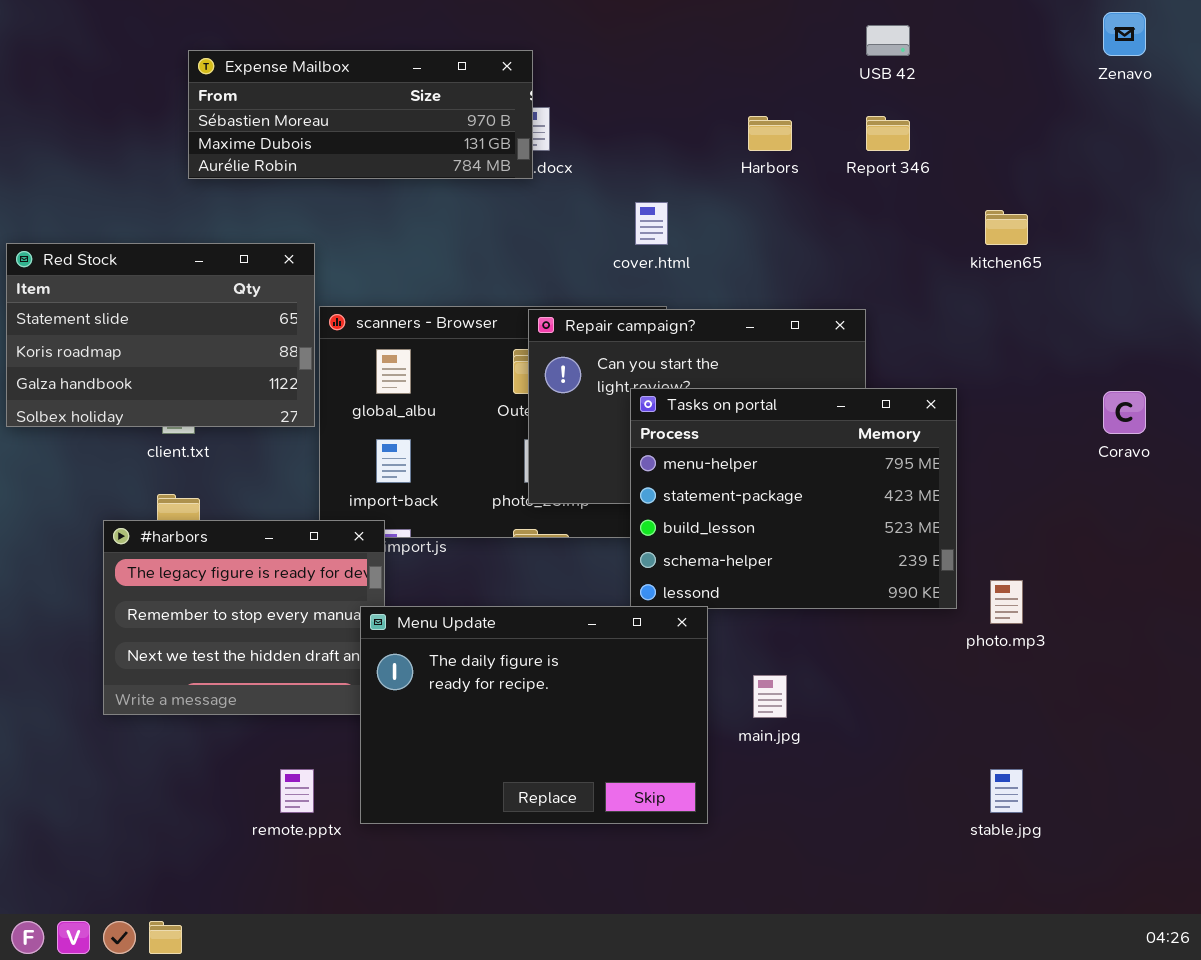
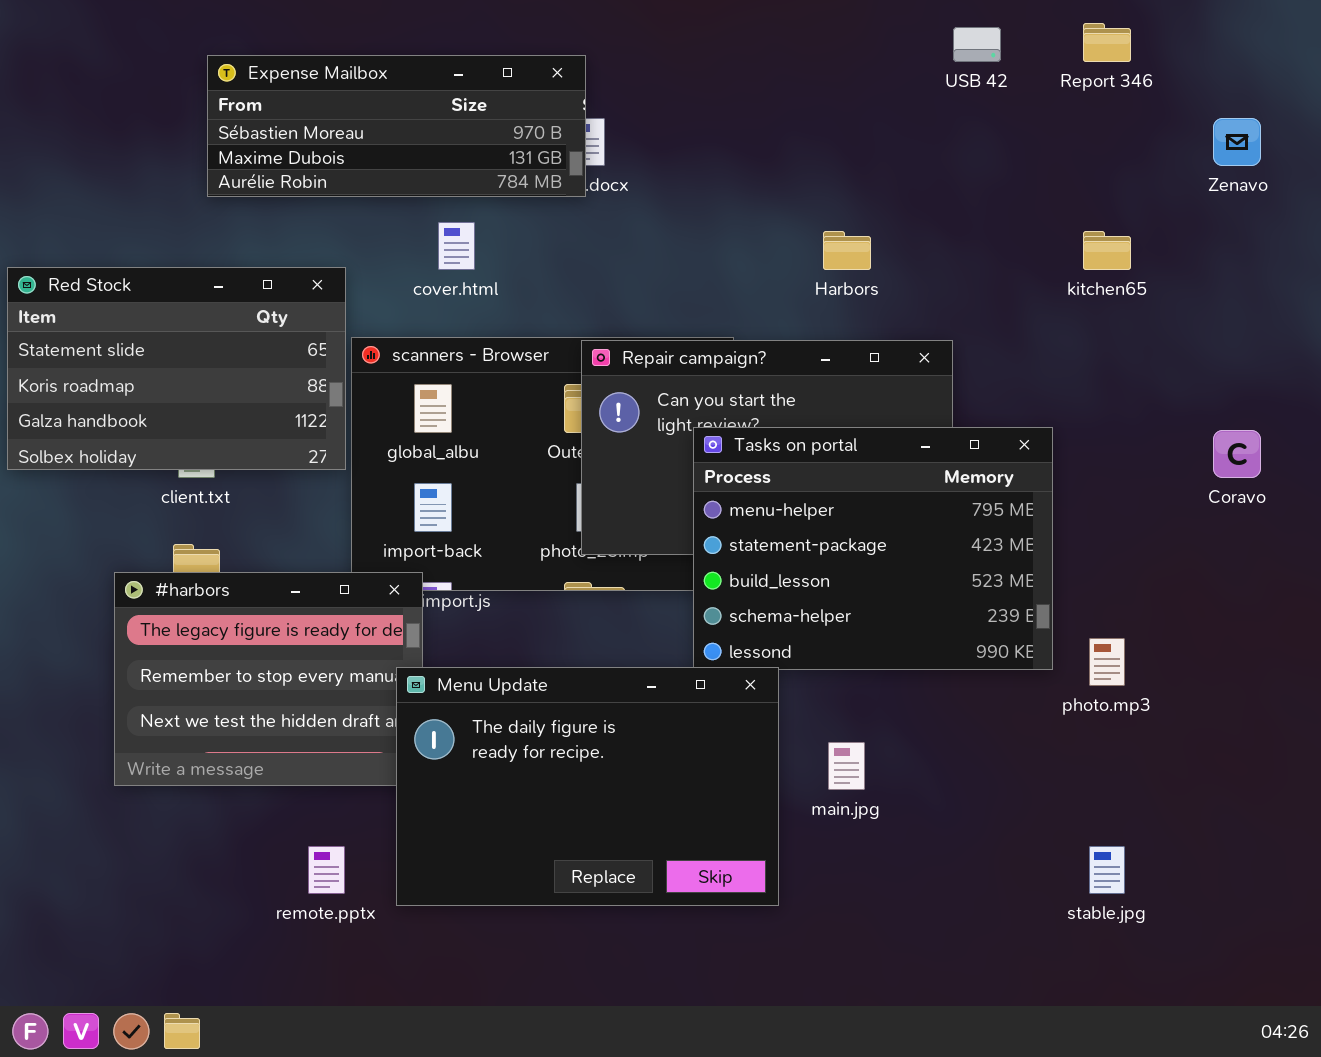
Zenavo: [1103,12,1146,56] -> [1213,118,1261,166], moved
Harbors: [748,116,792,151] -> [823,231,871,270], moved
Report 346: [866,116,910,151] -> [1083,23,1131,62], moved
cover.html: [635,202,668,245] -> [438,222,475,270], moved

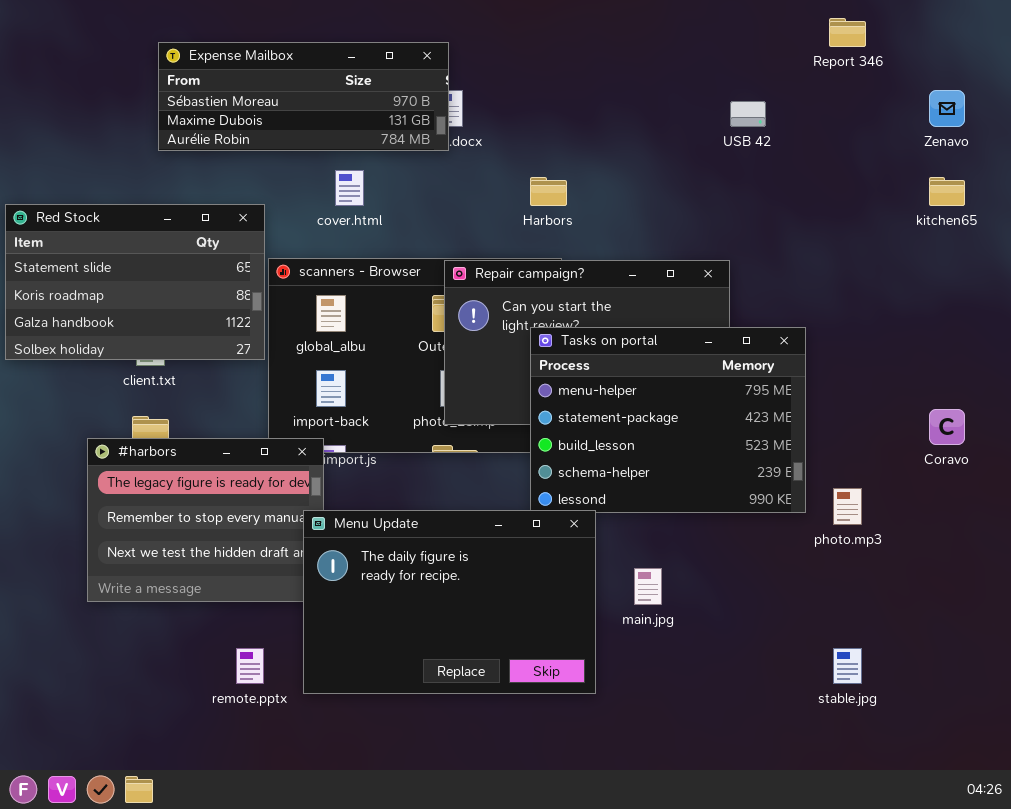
USB 42: [953,27,1001,62] -> [730,101,766,127], moved
Harbors: [823,231,871,270] -> [530,177,567,206], moved
kitchen65: [1083,231,1131,270] -> [929,177,965,206], moved
Coravo: [1213,430,1261,478] -> [929,409,965,445], moved

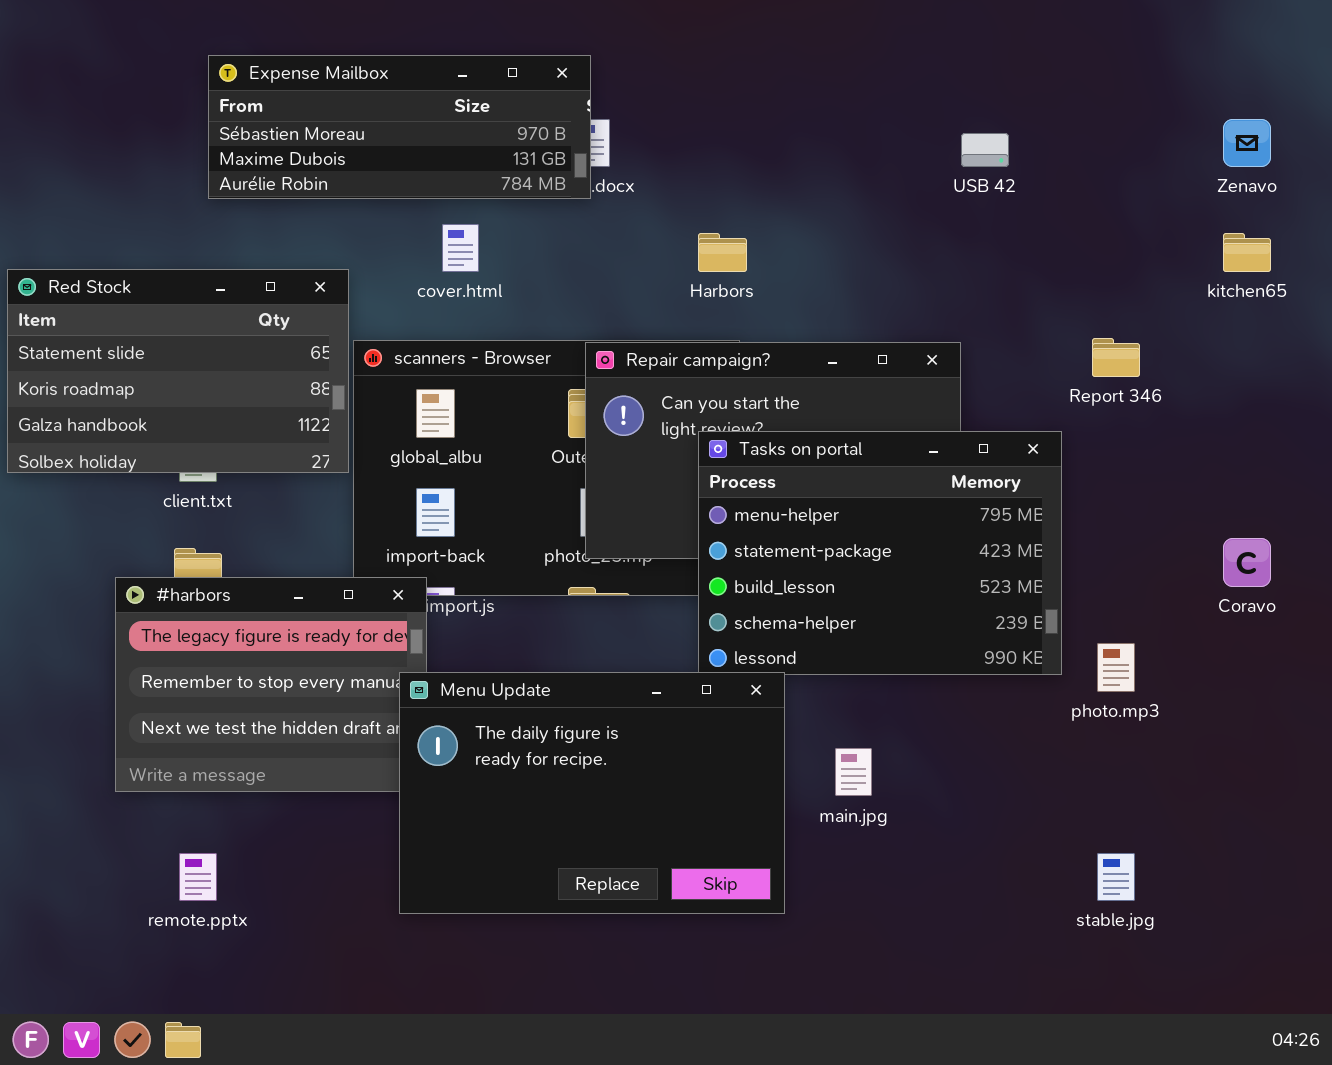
Report 346: [829,18,866,47] -> [1092,338,1140,377], moved
remote.pptx: [236,648,264,684] -> [179,853,217,901], moved

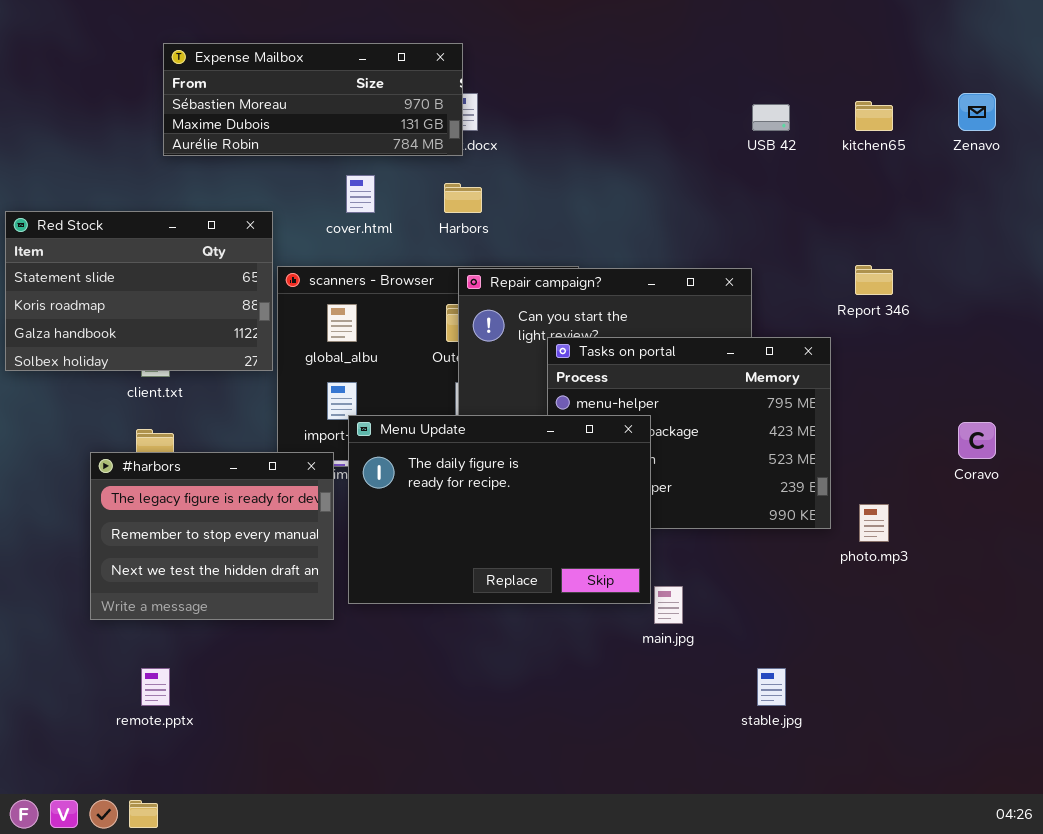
Harbors: [698,233,747,272] -> [444,183,482,213], moved
kitchen65: [1223,233,1271,272] -> [855,101,893,131], moved
Menu Update: [399,672,785,914] -> [348,415,651,604], moved
stable.jpg: [1097,853,1135,901] -> [757,668,786,706], moved

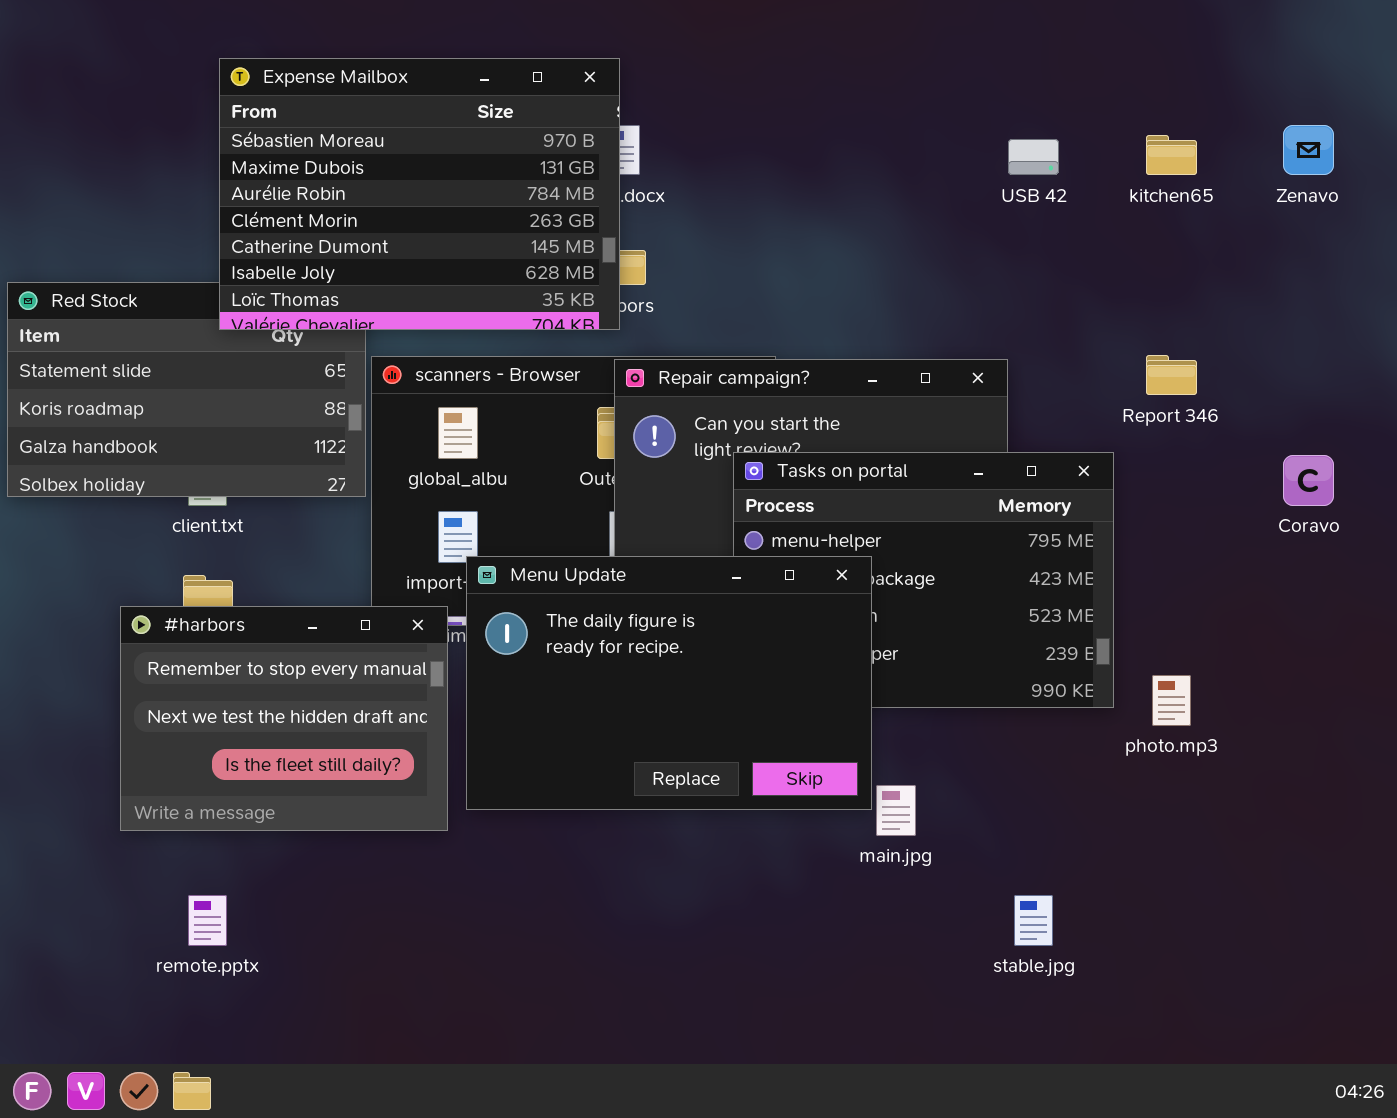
Expense Mailbox: [163,43,463,156] -> [219,58,620,330], resized
Coravo: [958,422,996,459] -> [1283,455,1334,506], moved
#harbors: [90,452,334,620] -> [120,606,448,831], scrolled down 1 row

